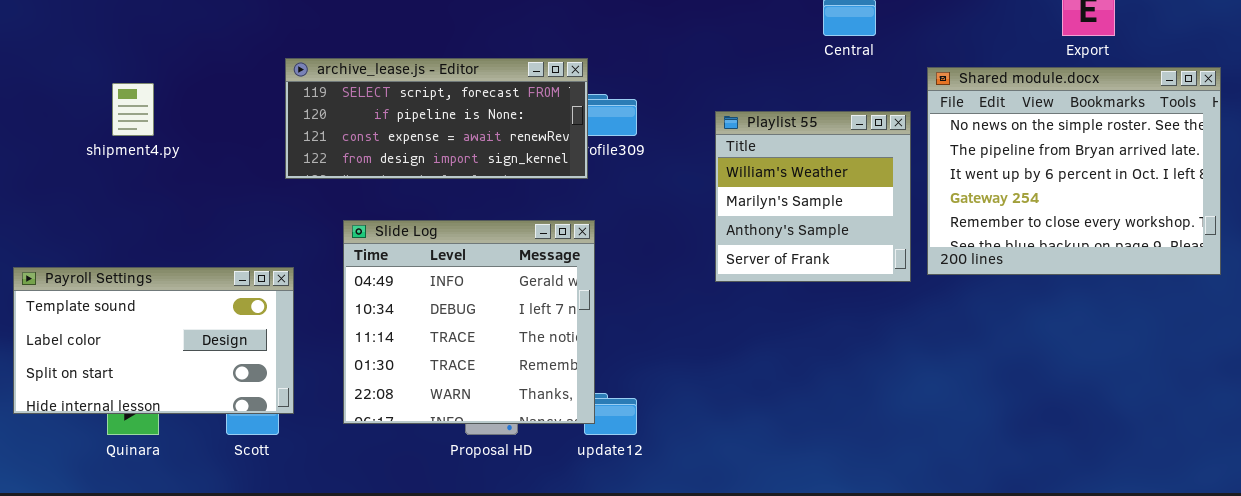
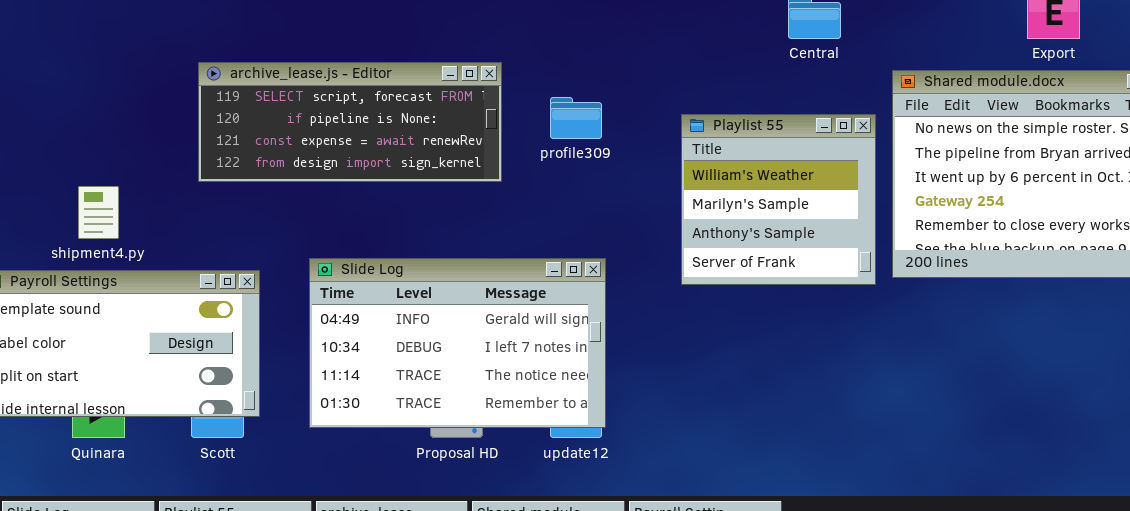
archive_lease.js - Editor: [285,58,588,179] -> [198,62,502,182], moved
shipment4.py: [112,83,154,136] -> [78,186,119,239], moved
Slide Log: [343,220,595,424] -> [309,258,606,428], resized

